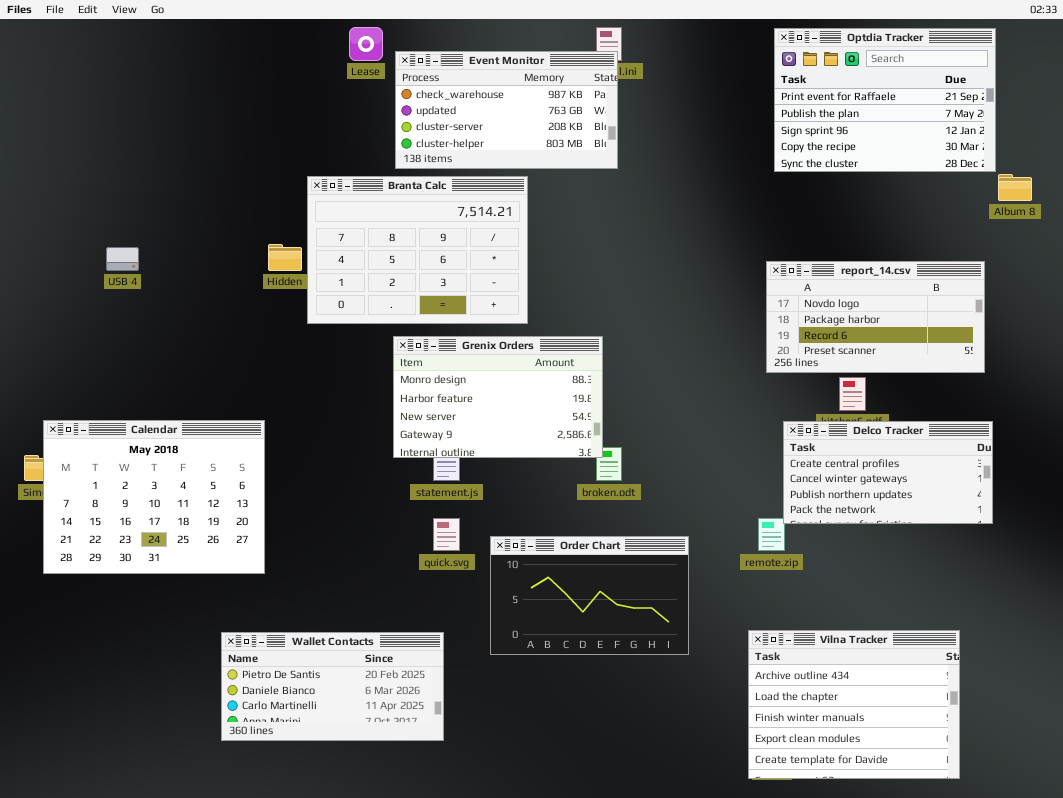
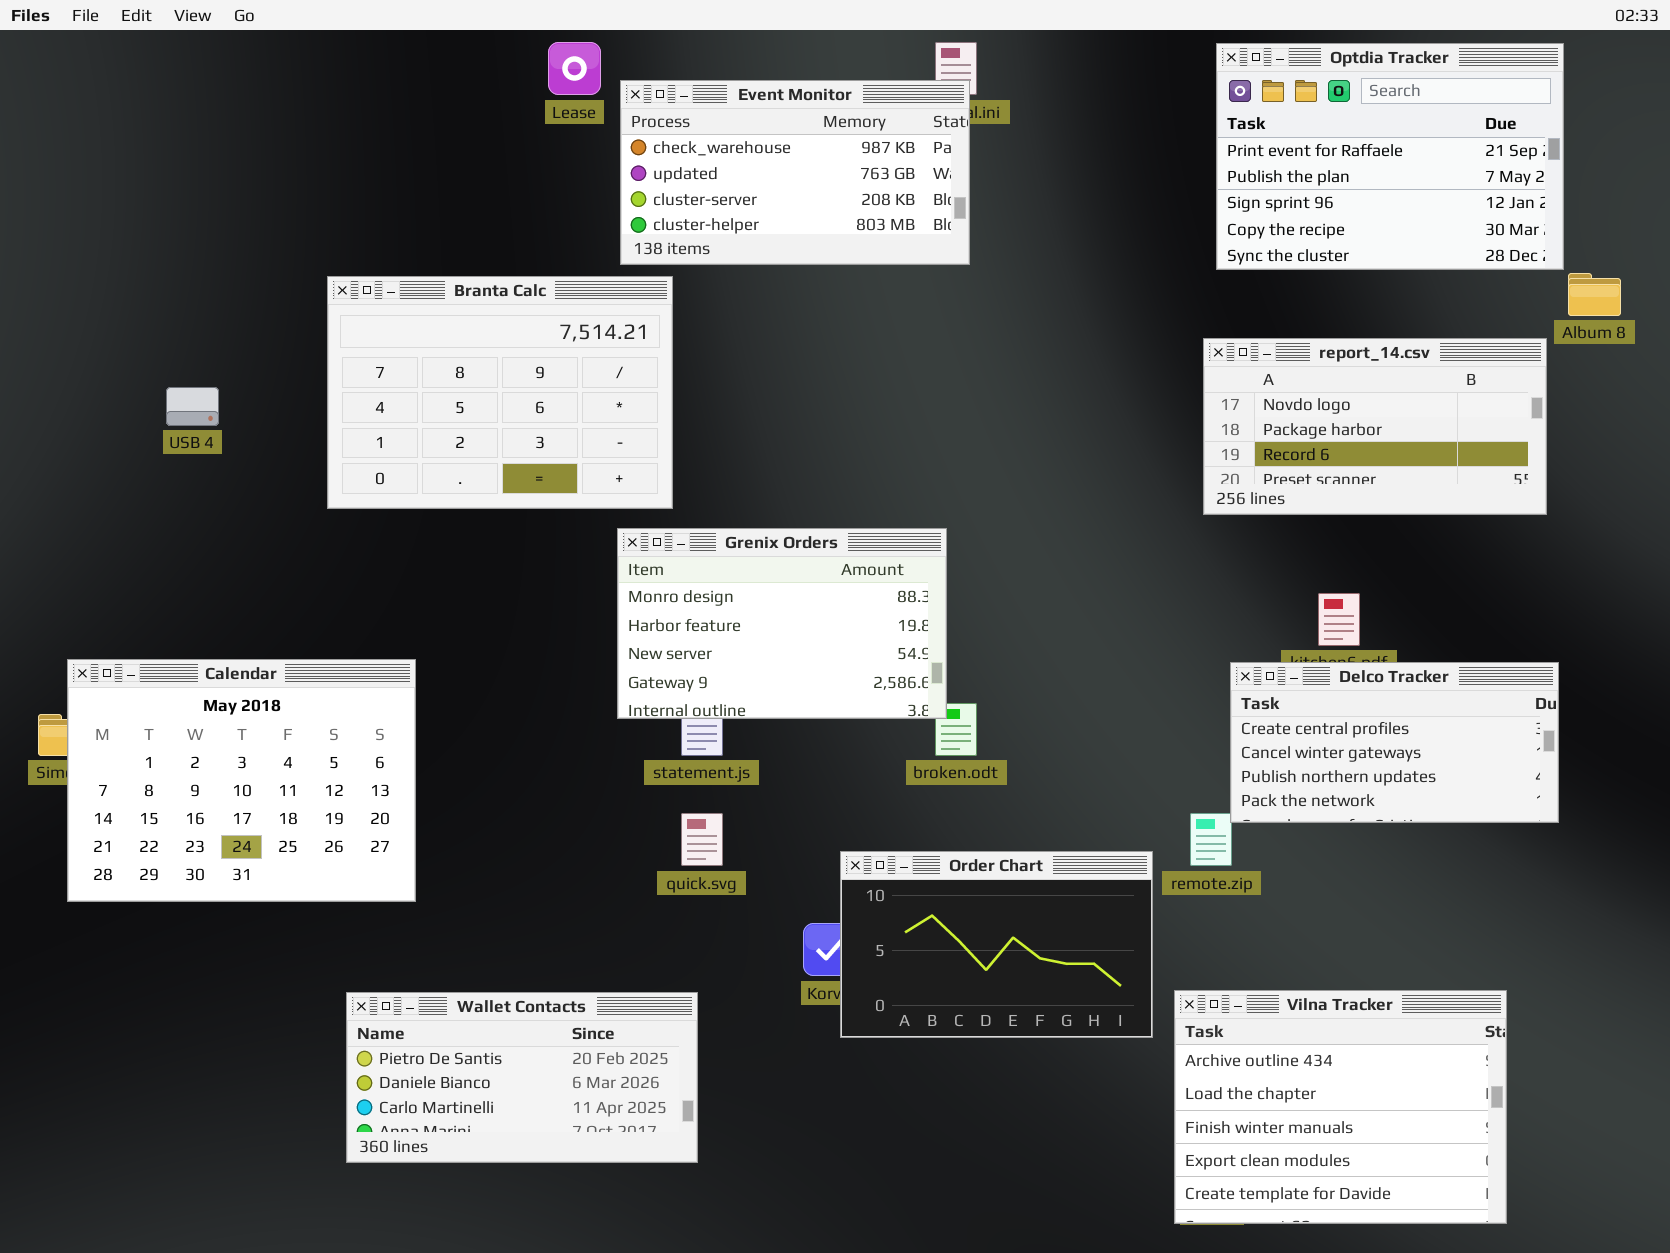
Branta Calc: [307,176,528,324] -> [327,276,673,509], moved
report_14.csv: [766,261,985,373] -> [1203,338,1547,515], moved
Order Chart: [490,536,689,655] -> [840,851,1153,1038], moved

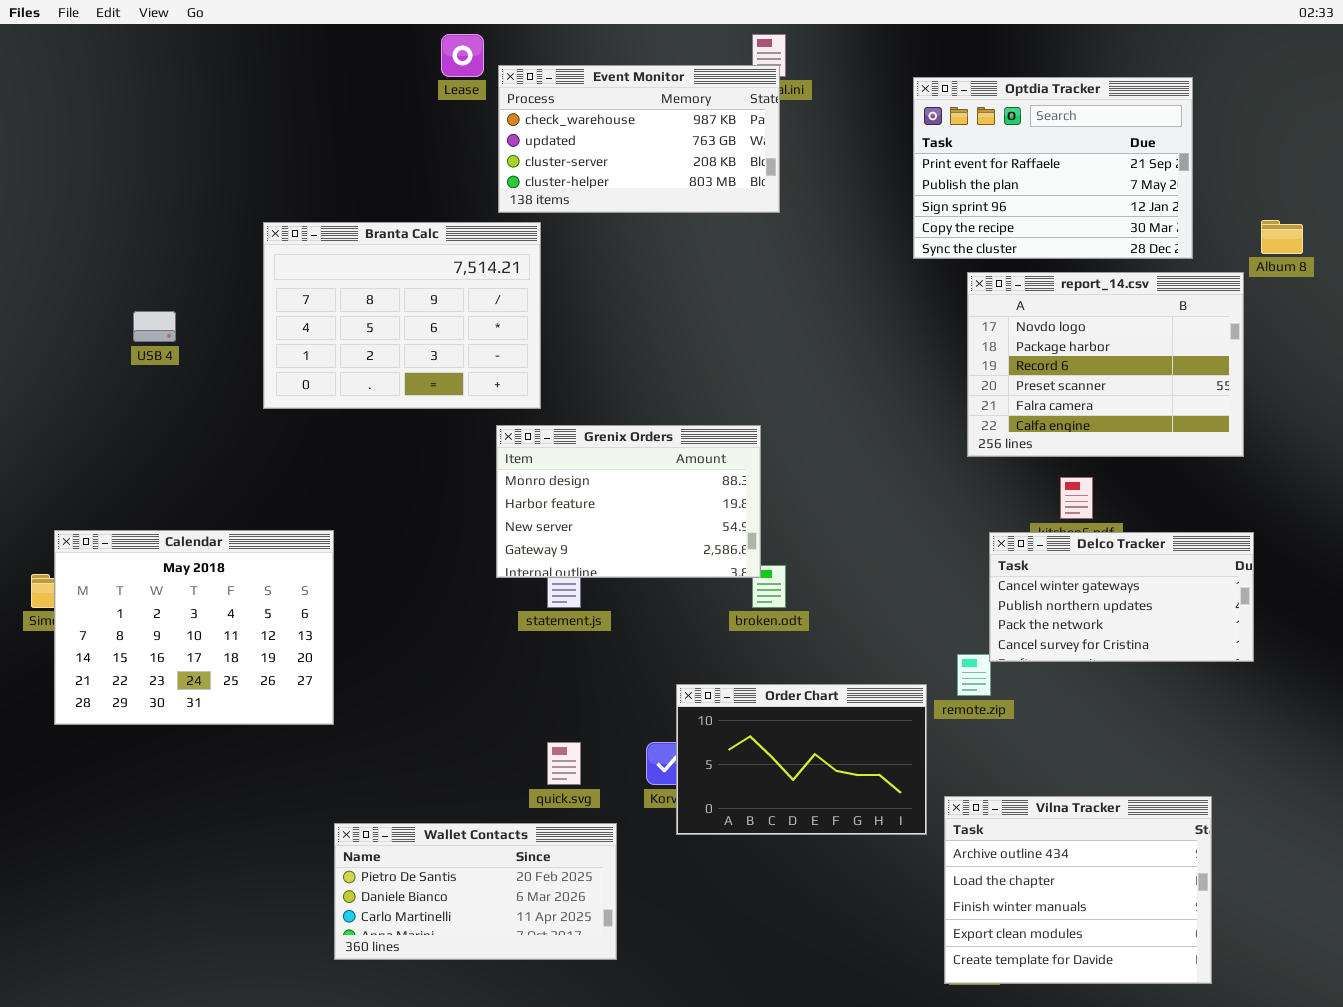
Optdia Tracker: [1216,43,1564,270] -> [913,77,1193,259], moved
report_14.csv: [1203,338,1547,515] -> [967,272,1244,457], resized
Delco Tracker: [1230,662,1559,823] -> [989,532,1254,662], scrolled down 1 row
quick.svg: [681,813,723,866] -> [547,742,581,785], moved
Wallet Contacts: [346,992,698,1163] -> [334,823,617,960], moved

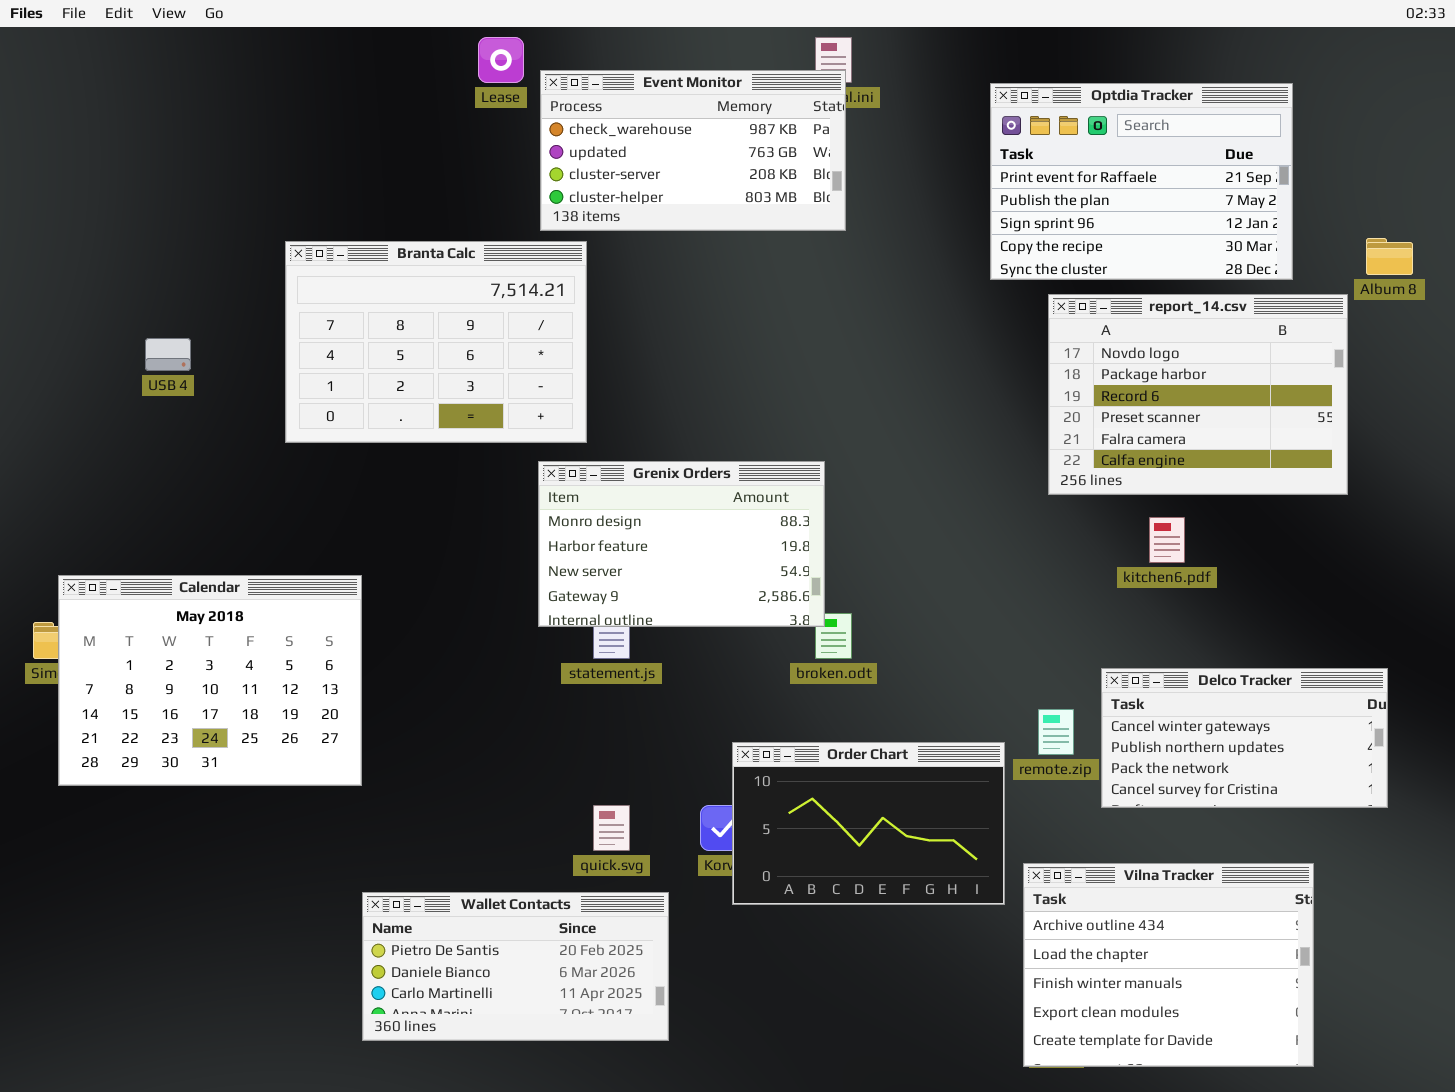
Delco Tracker: [989,532,1254,662] -> [1101,668,1388,808], moved

